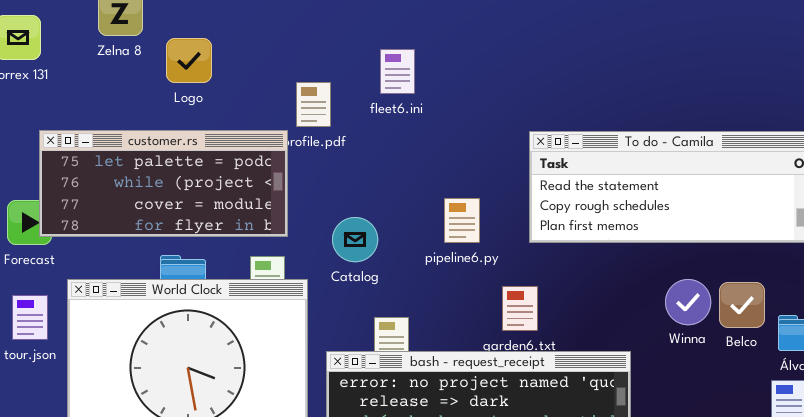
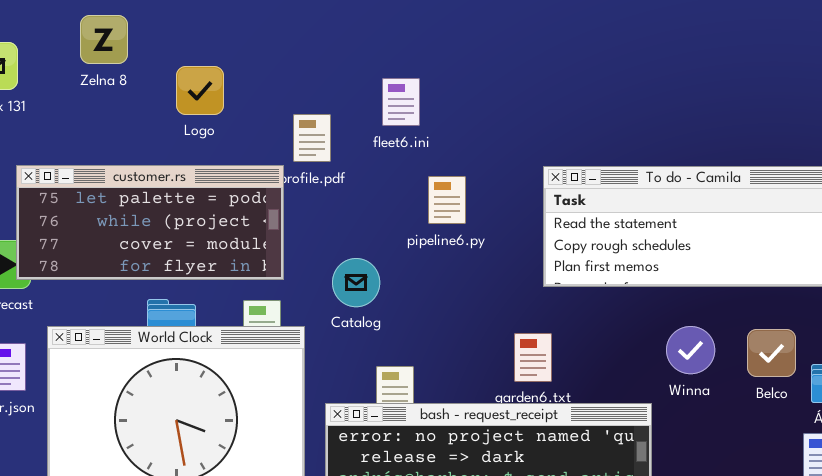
Logo: [166,38,212,83] -> [176,66,224,115], moved
pipeline6.py: [444,198,480,243] -> [428,176,466,224], moved
Winna: [665,279,711,325] -> [666,326,715,374], moved

